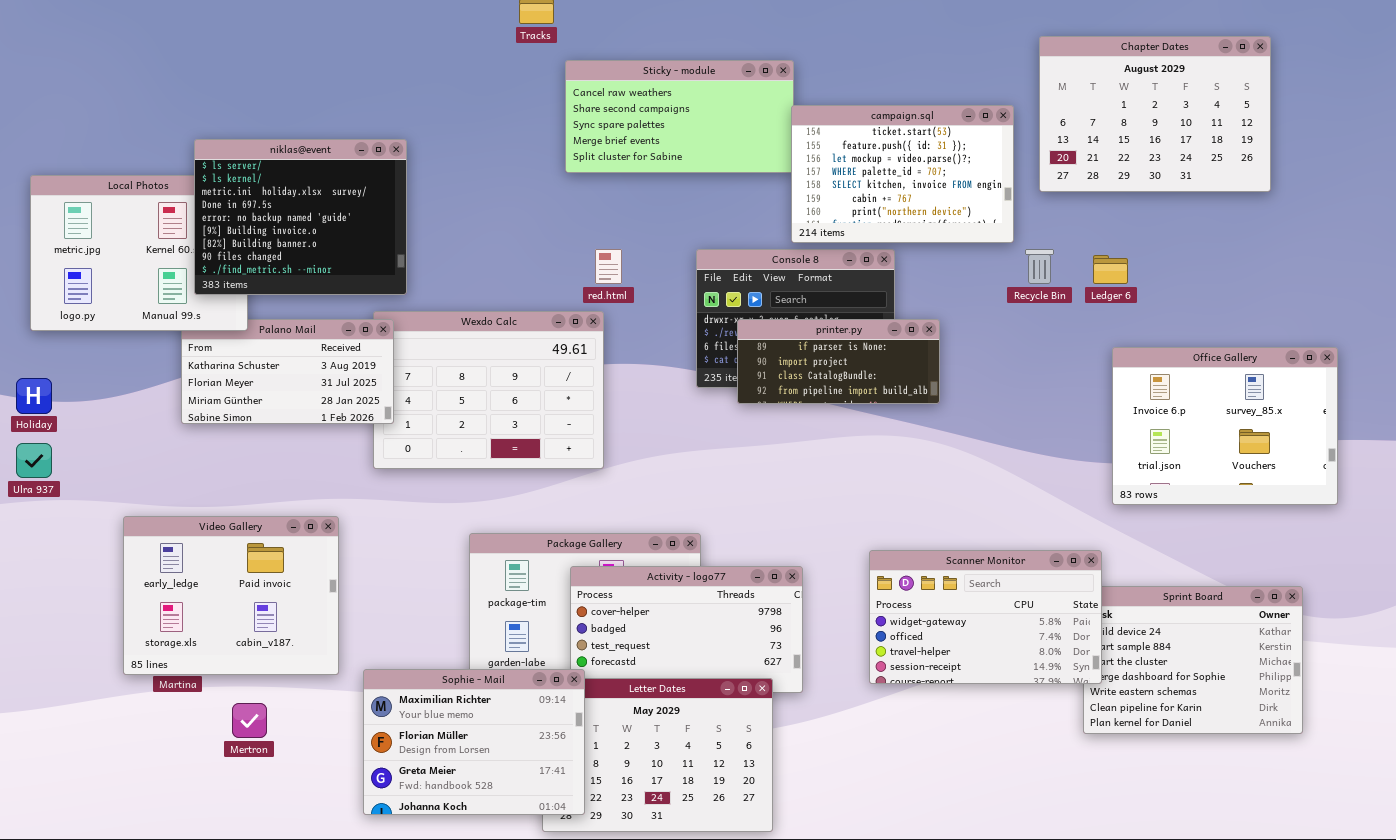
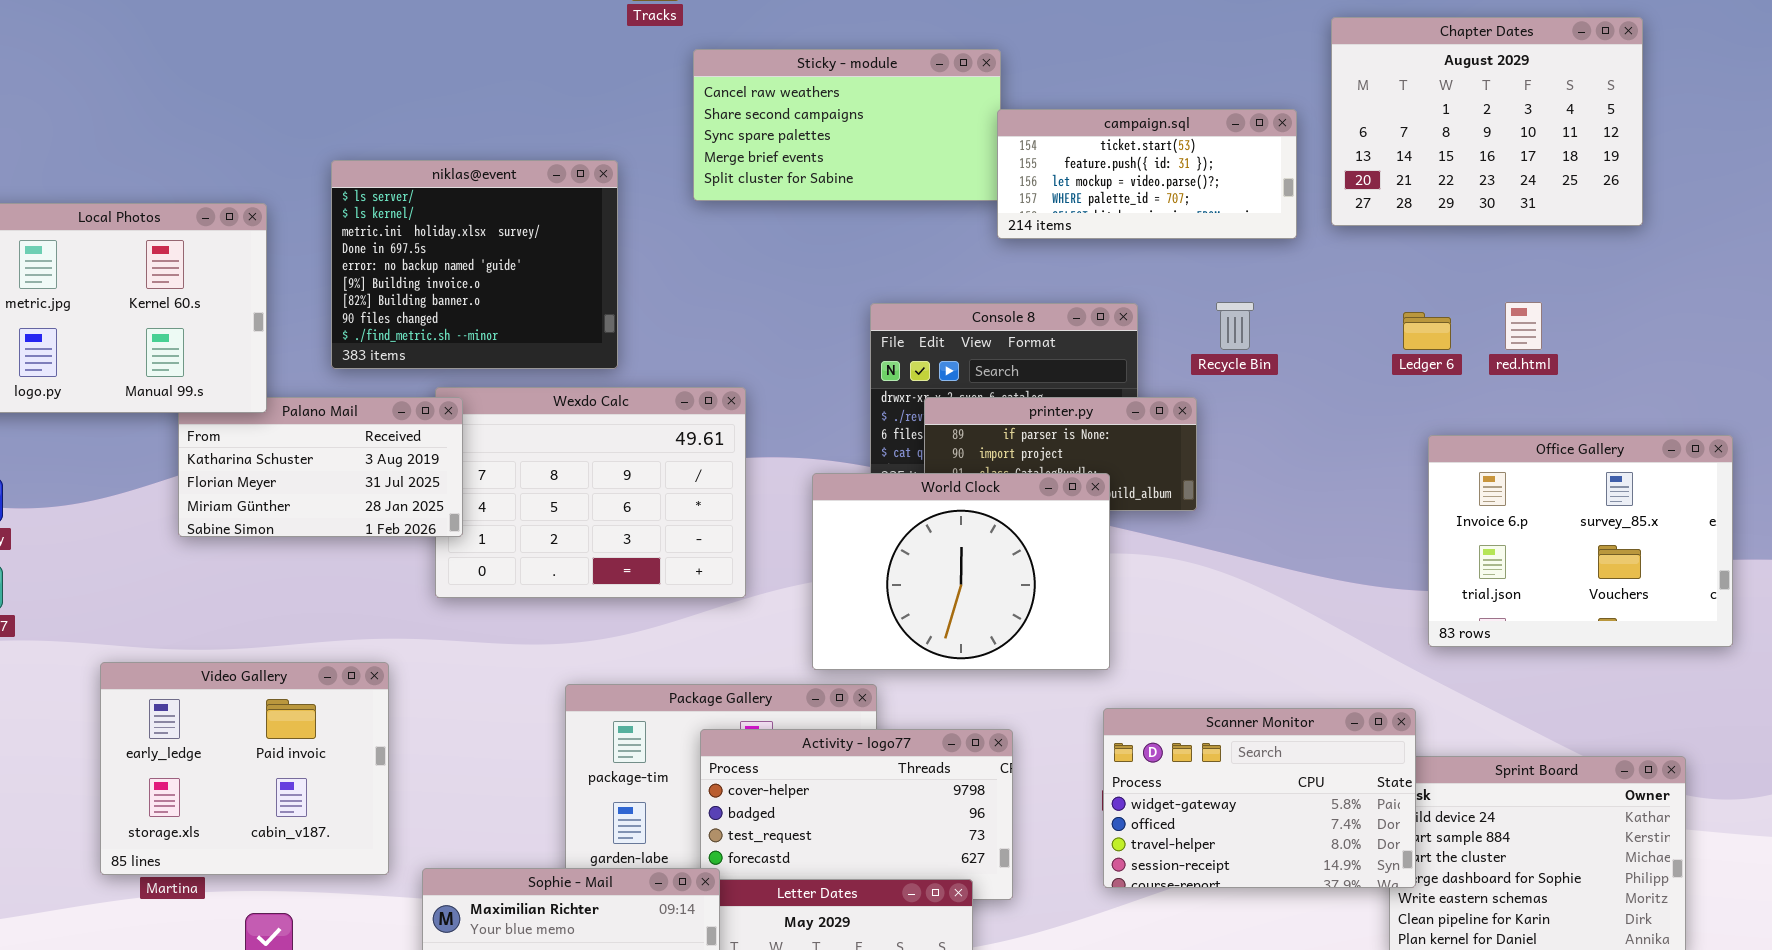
campaign.sql: [791,105,1014,243] -> [997,109,1297,239], resized
niklas@event: [194,139,407,295] -> [331,160,618,369], moved
red.html: [595,249,622,284] -> [1505,302,1542,350], moved
Recycle Bin: [1025,249,1054,284] -> [1216,302,1254,350], moved
World Clock: none -> [812,473,1110,670], opened

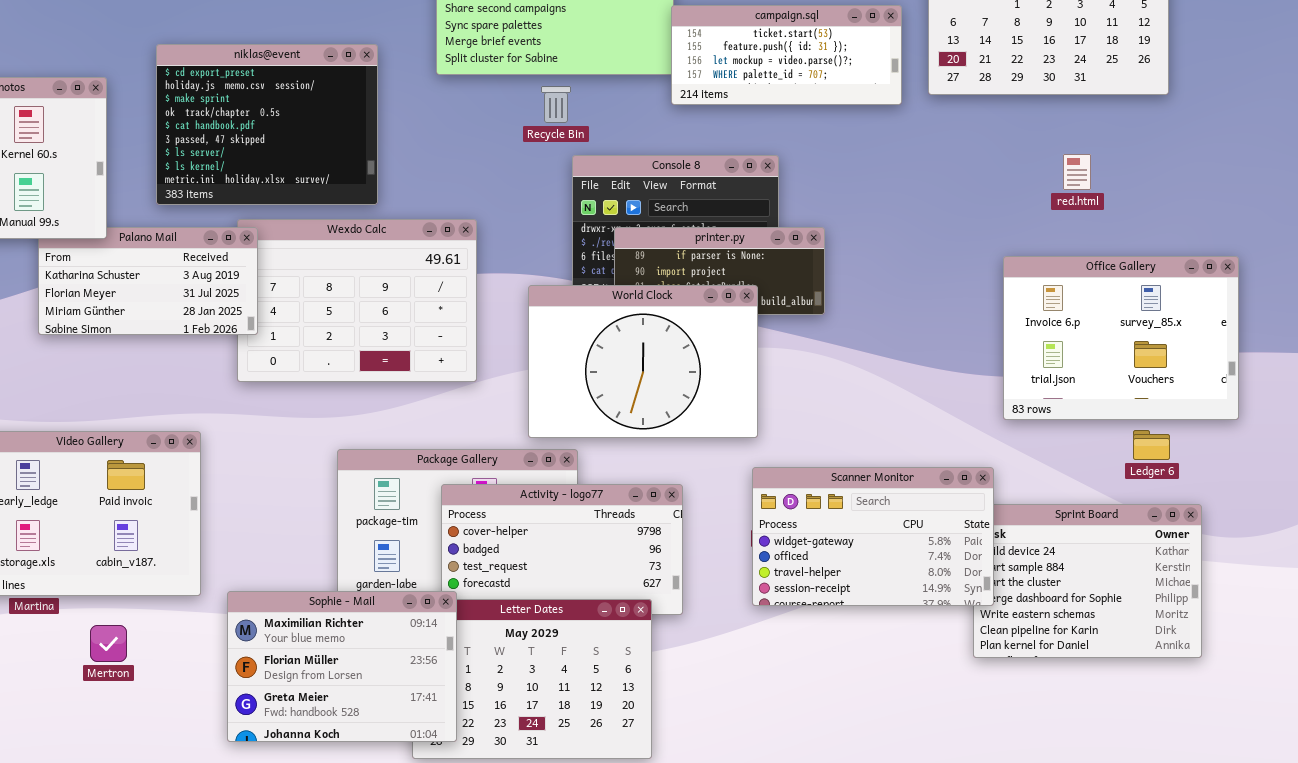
niklas@event: [331,160,618,369] -> [156,44,378,205], scrolled up 6 rows
Recycle Bin: [1216,302,1254,350] -> [541,86,571,123], moved
Ledger 6: [1403,312,1451,350] -> [1133,430,1170,460], moved

